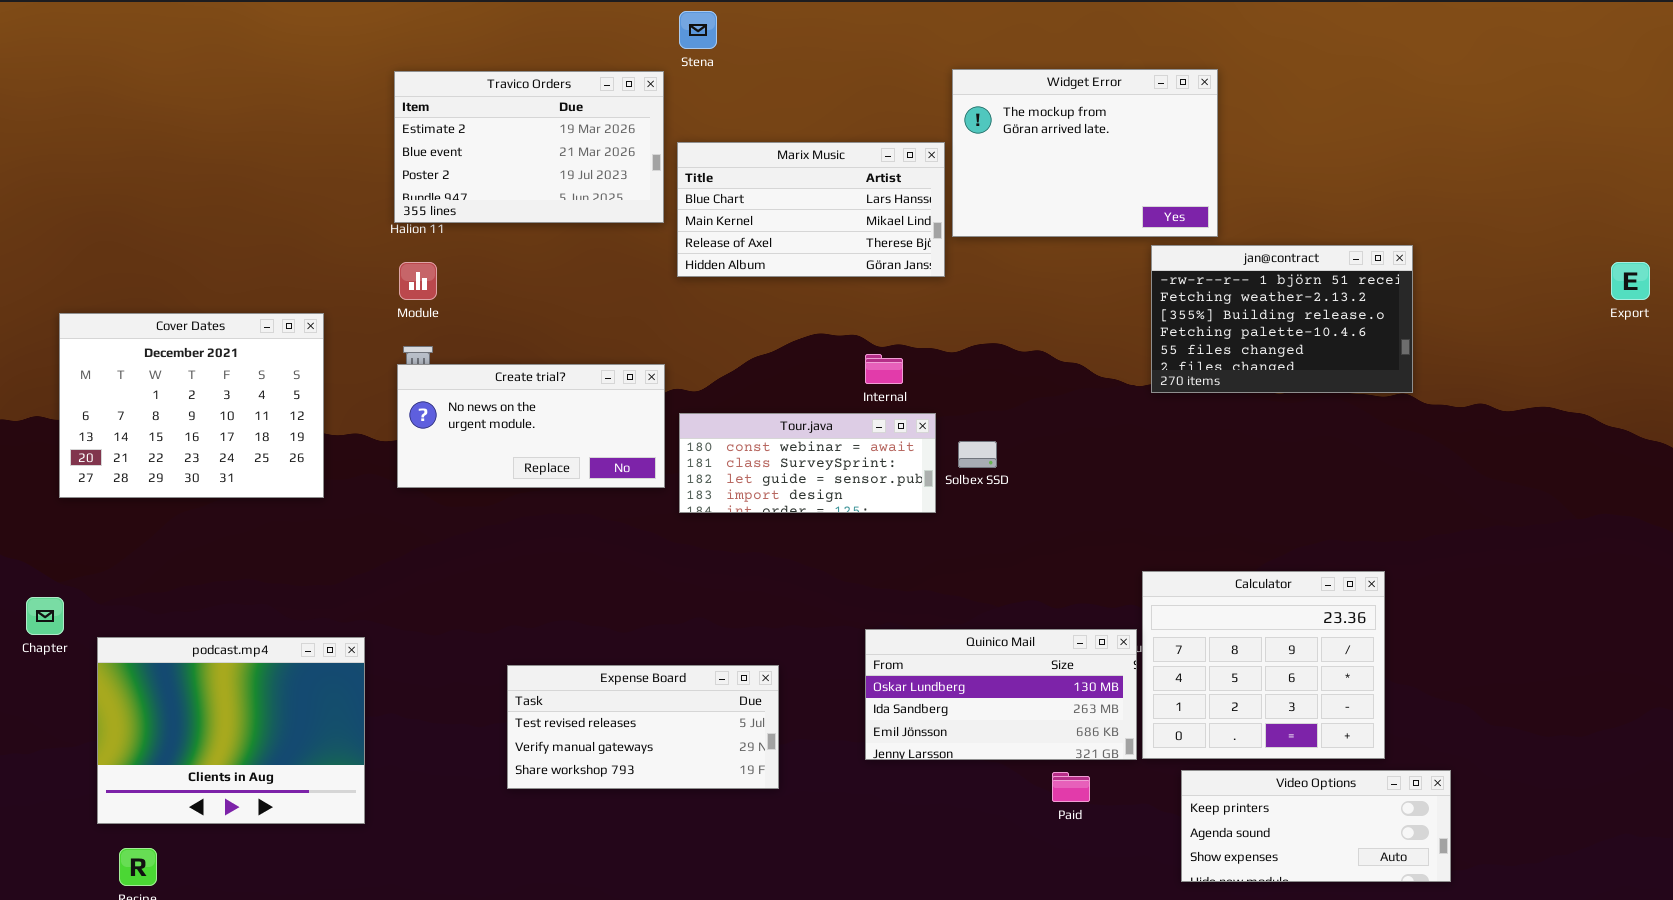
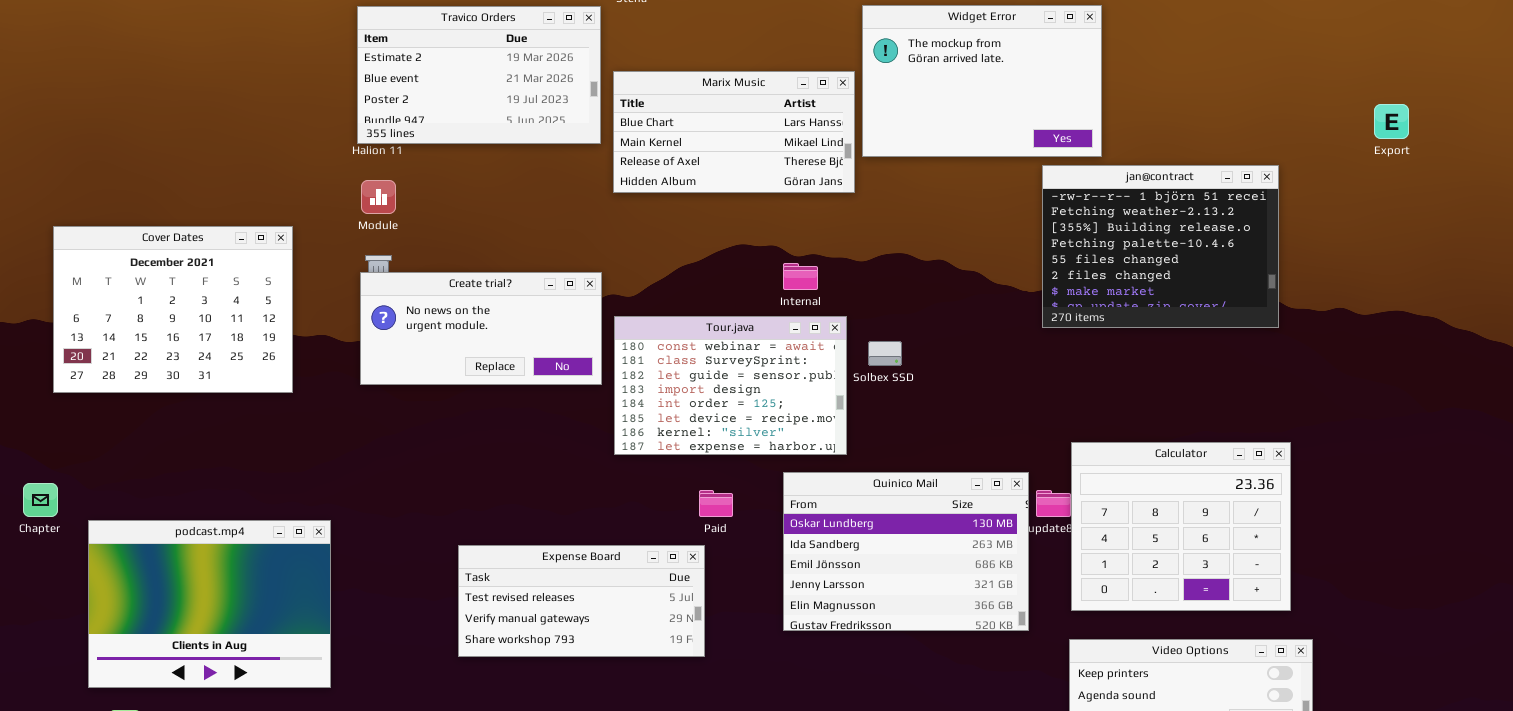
jan@contract: [1151,245,1413,393] -> [1042,165,1279,328], resized
Export: [1611,262,1650,300] -> [1374,104,1409,139], moved
Tour.java: [679,413,936,513] -> [614,316,847,455], resized
Calculator: [1142,571,1385,759] -> [1071,442,1291,611], moved
Quinico Mail: [865,629,1137,760] -> [783,472,1029,631], resized
Paid: [1052,772,1090,802] -> [699,490,733,517], moved

